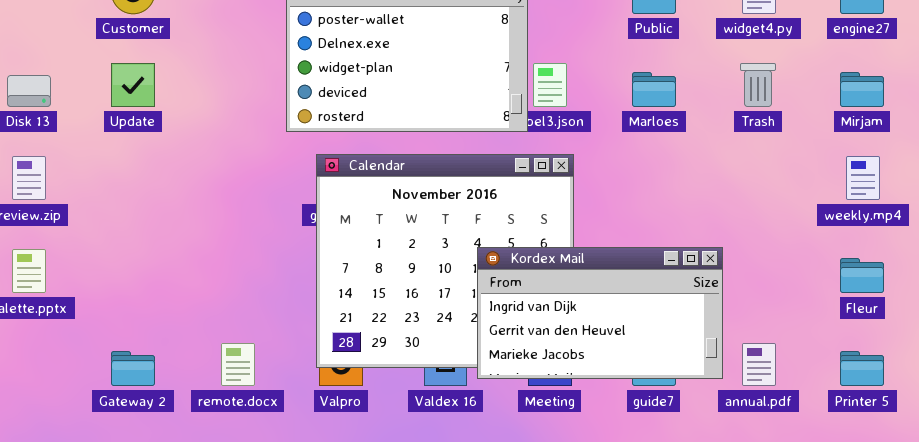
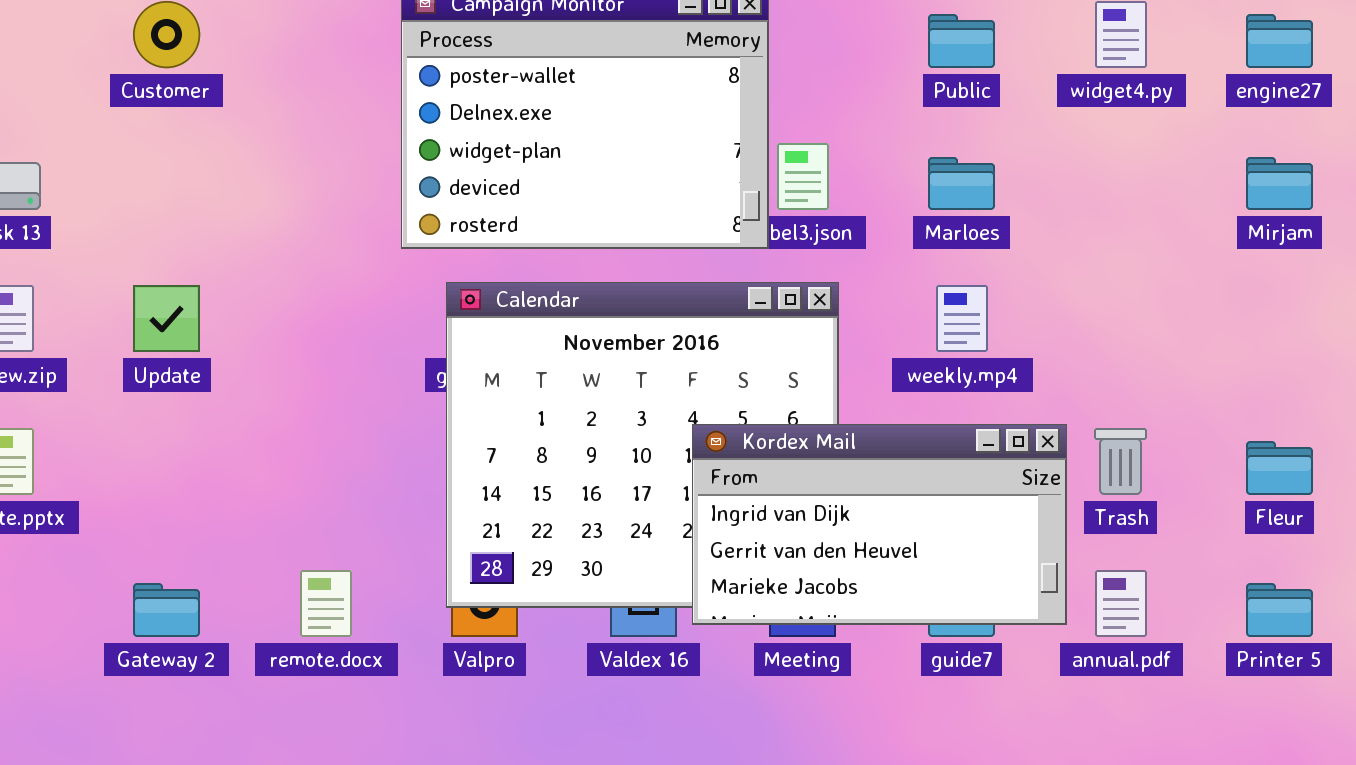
Update: [111,63,155,107] -> [133,285,200,352], moved
Trash: [740,63,776,107] -> [1094,428,1147,495], moved
weekly.mp4: [846,156,880,200] -> [936,285,988,352], moved

